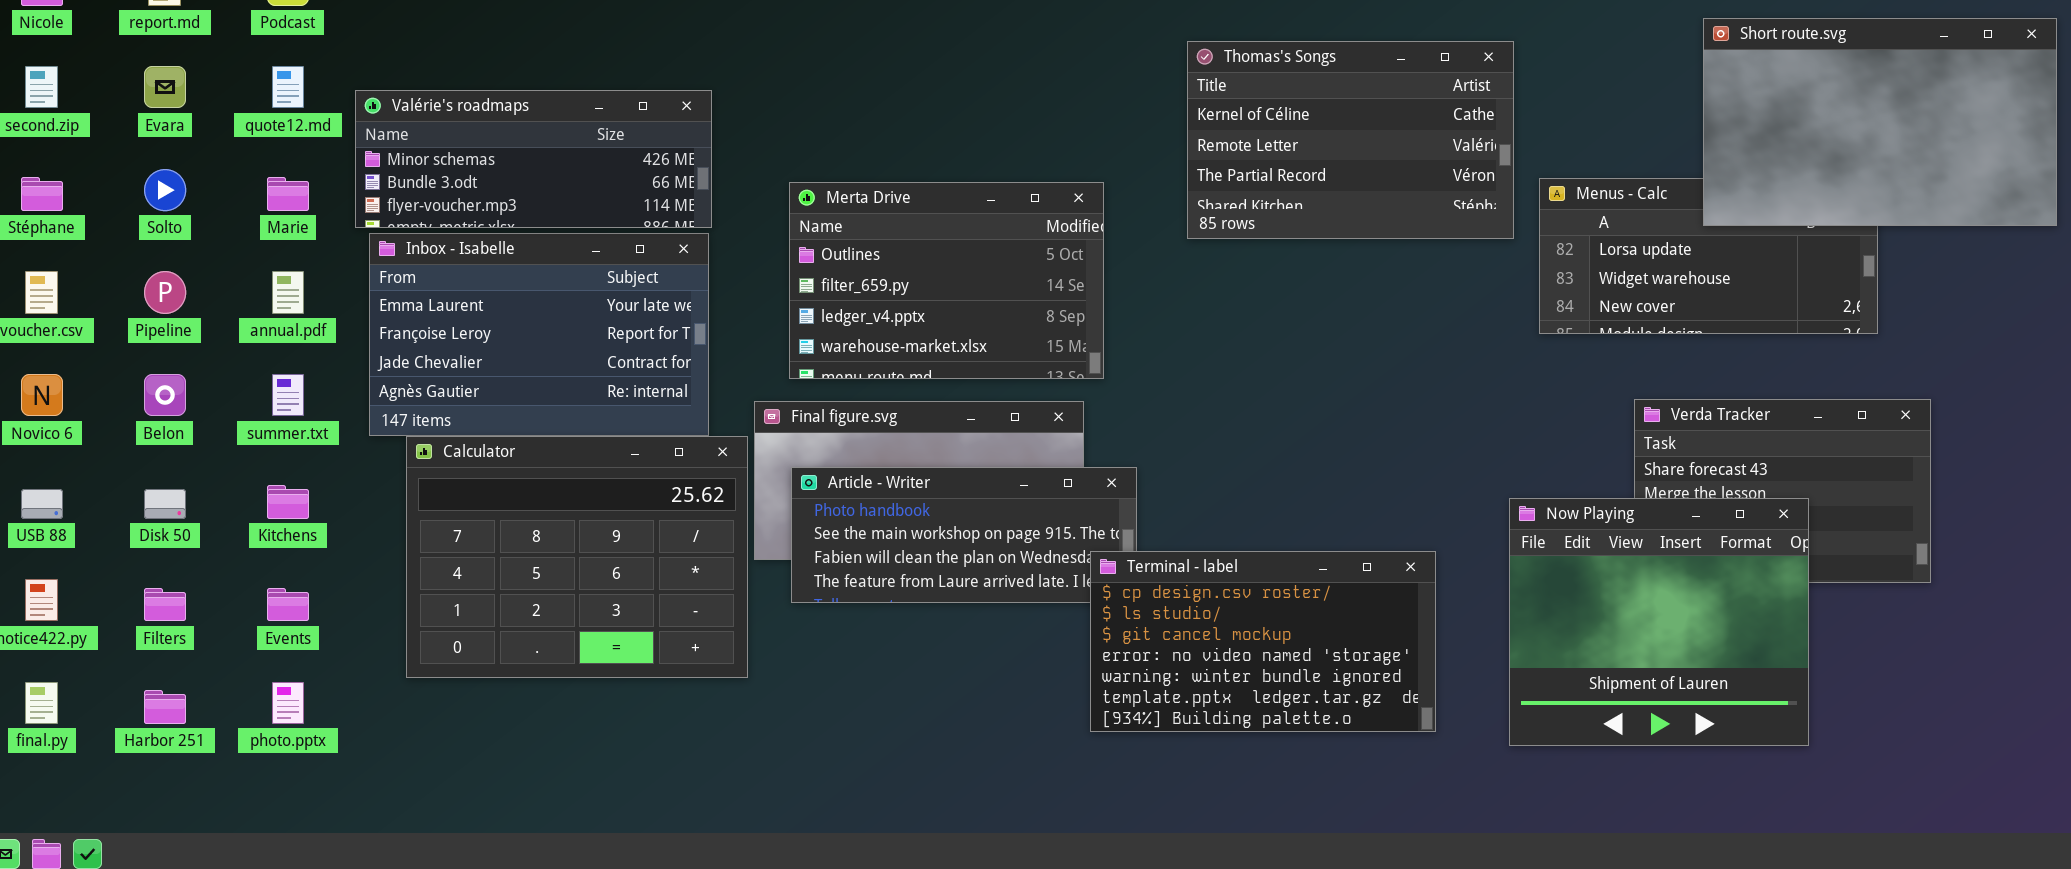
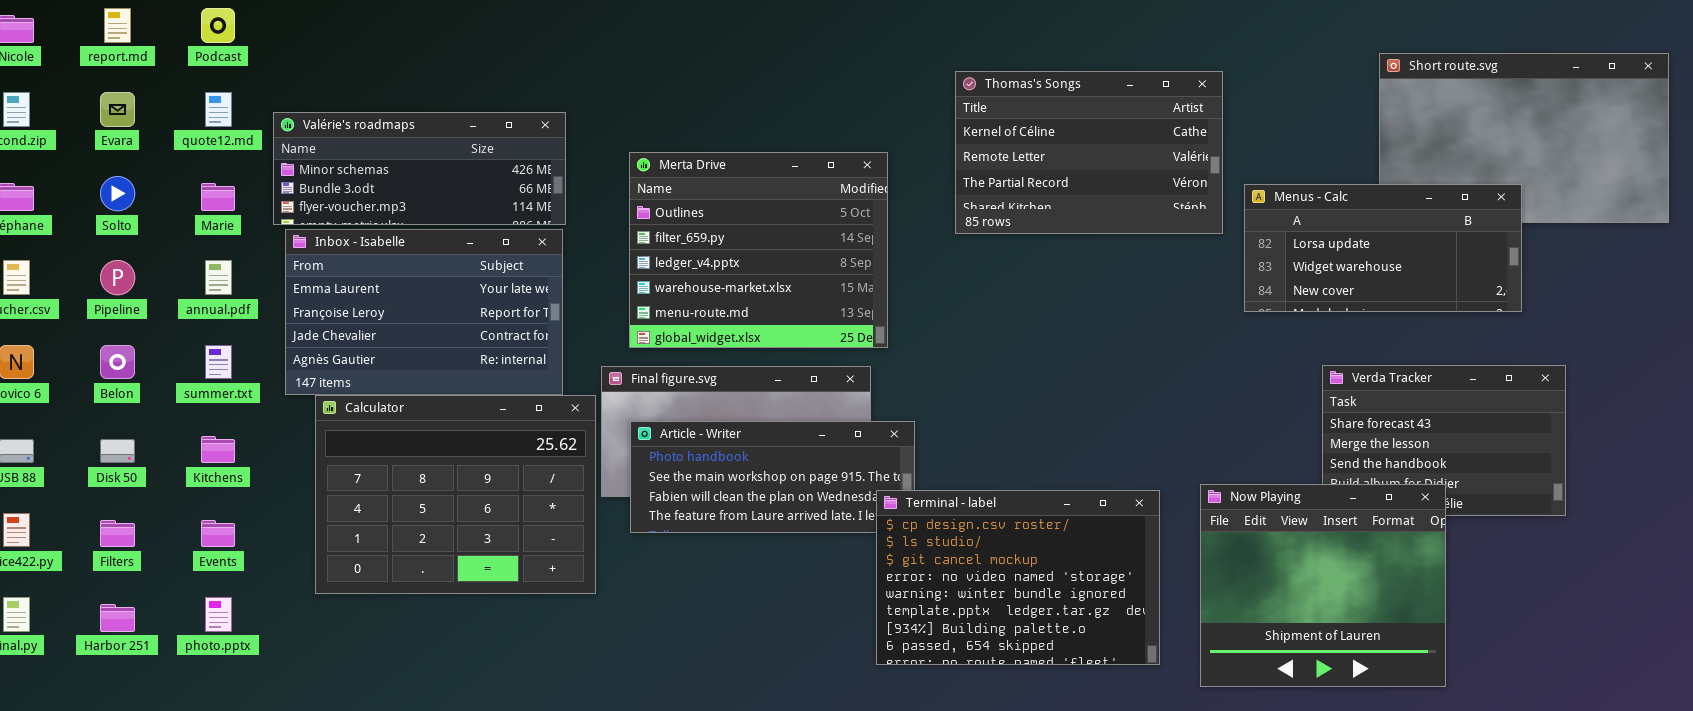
Menus - Calc: [1539,178,1878,334] -> [1244,184,1522,312], raised
Merta Drive: [789,182,1104,379] -> [629,152,888,348], resized
Now Playing: [1509,498,1809,746] -> [1200,484,1446,687], moved
Terminal - label: [1090,551,1436,732] -> [876,490,1160,665], resized

